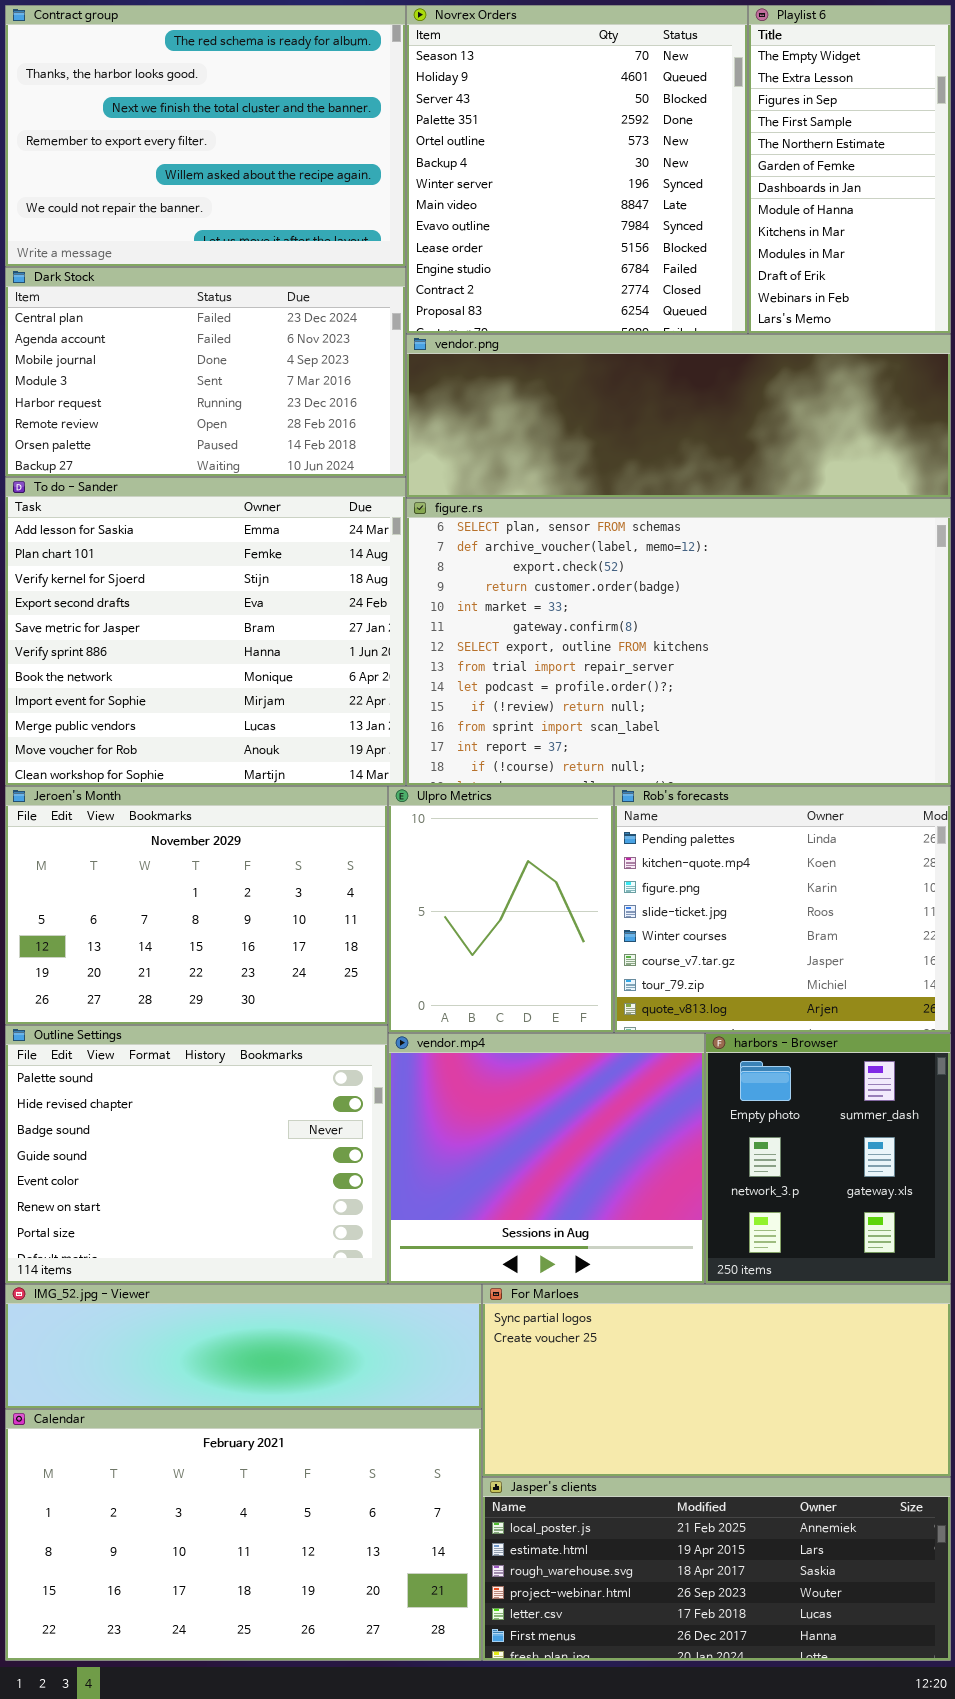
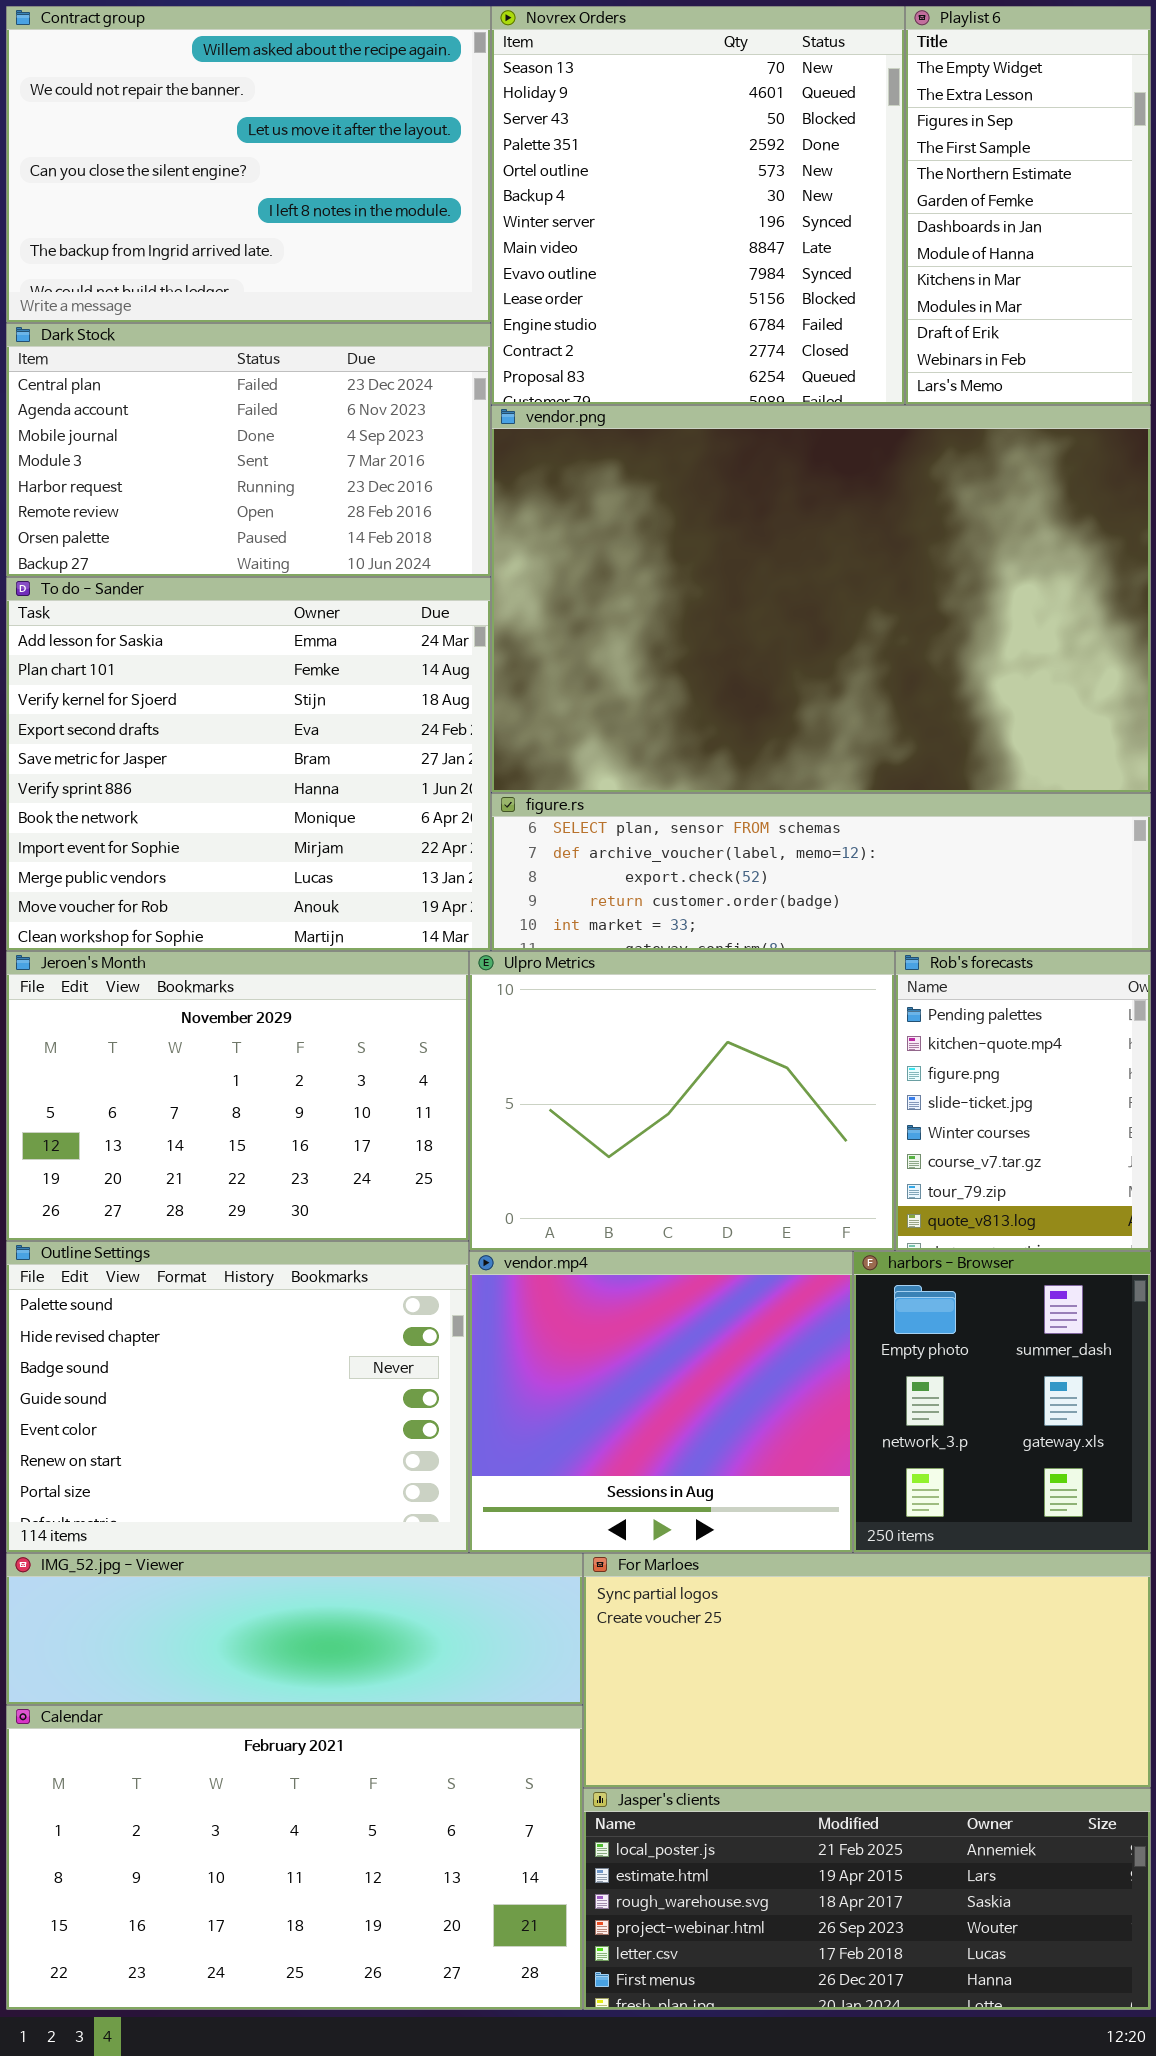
Contract group: [5,5,406,267] -> [6,6,491,323], scrolled down 4 rows
vendor.png: [406,334,951,498] -> [491,405,1151,793], resized
figure.rs: [406,498,951,786] -> [491,793,1151,951], resized
Ulpro Metrics: [388,786,614,1033] -> [469,951,895,1251], resized
Rob's forecasts: [614,786,951,1033] -> [895,951,1151,1251], resized

